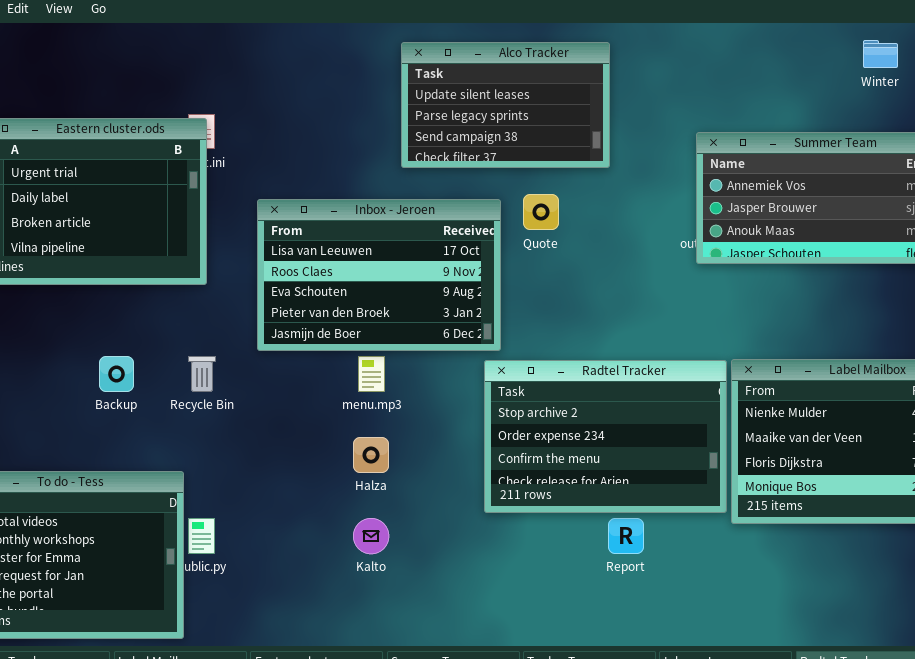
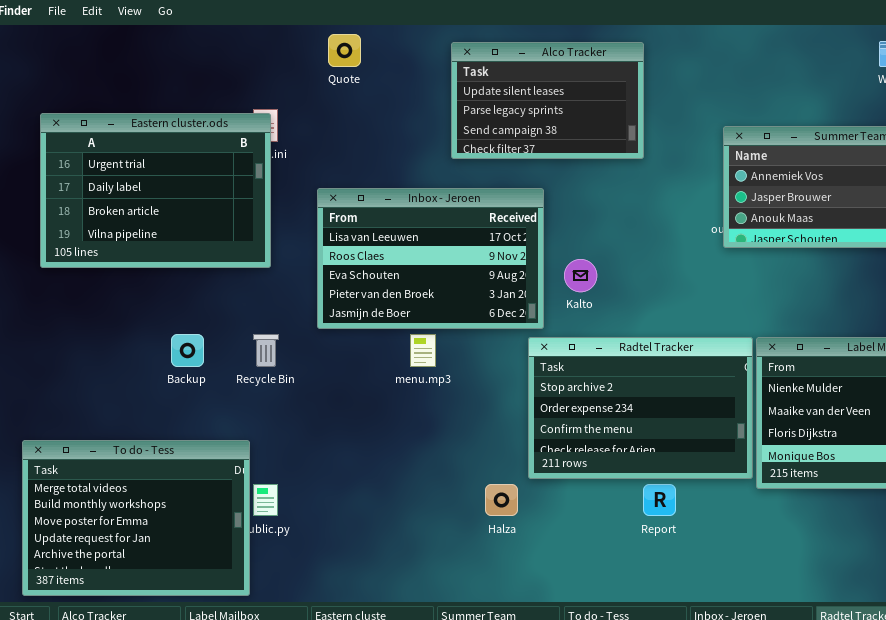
Quote: [523,194,559,230] -> [328,34,361,67], moved
Halza: [353,437,389,473] -> [485,484,518,516], moved
Kalto: [353,518,389,554] -> [564,259,597,292], moved

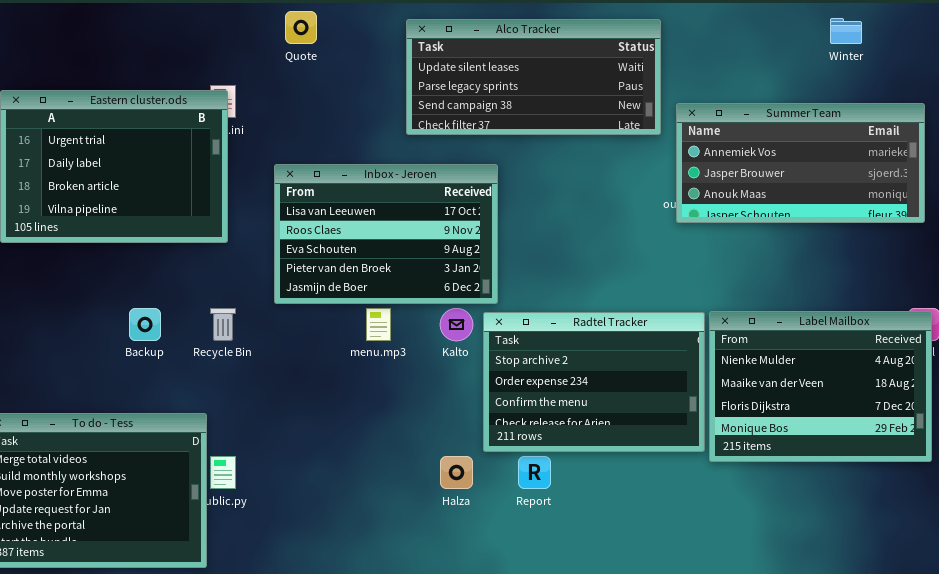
Alco Tracker: [451,42,644,159] -> [406,19,661,135], resized
Kalto: [564,259,597,292] -> [440,308,473,341], moved
Report: [643,484,676,516] -> [518,456,551,489], moved

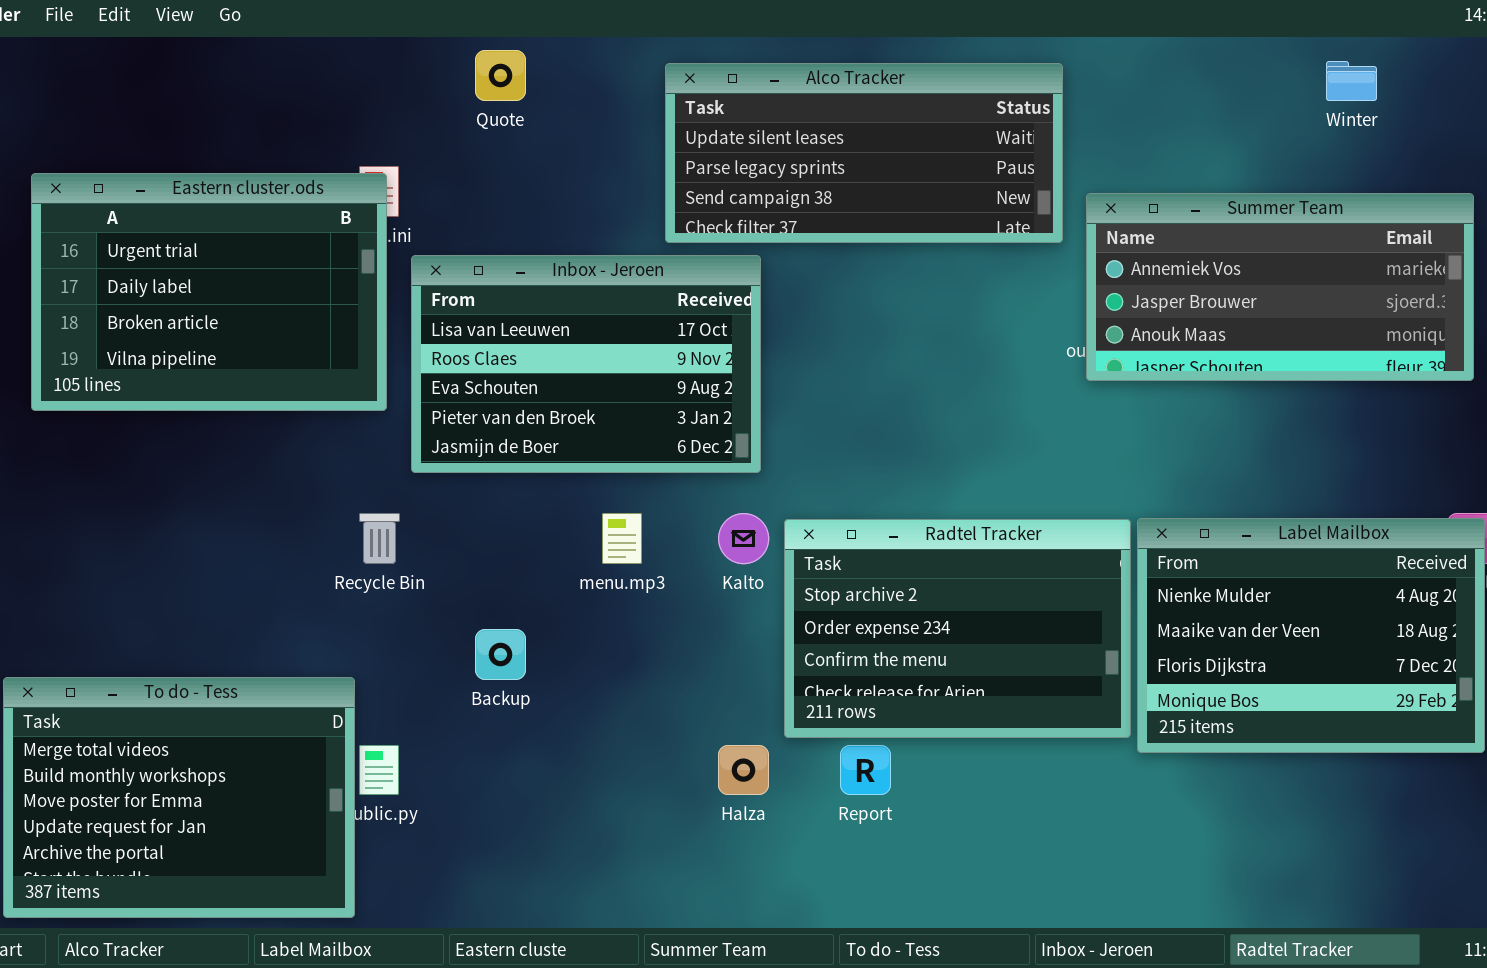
Inbox - Jeroen: [274,164,498,304] -> [411,255,761,473], moved
Backup: [129,308,161,341] -> [475,629,526,680], moved

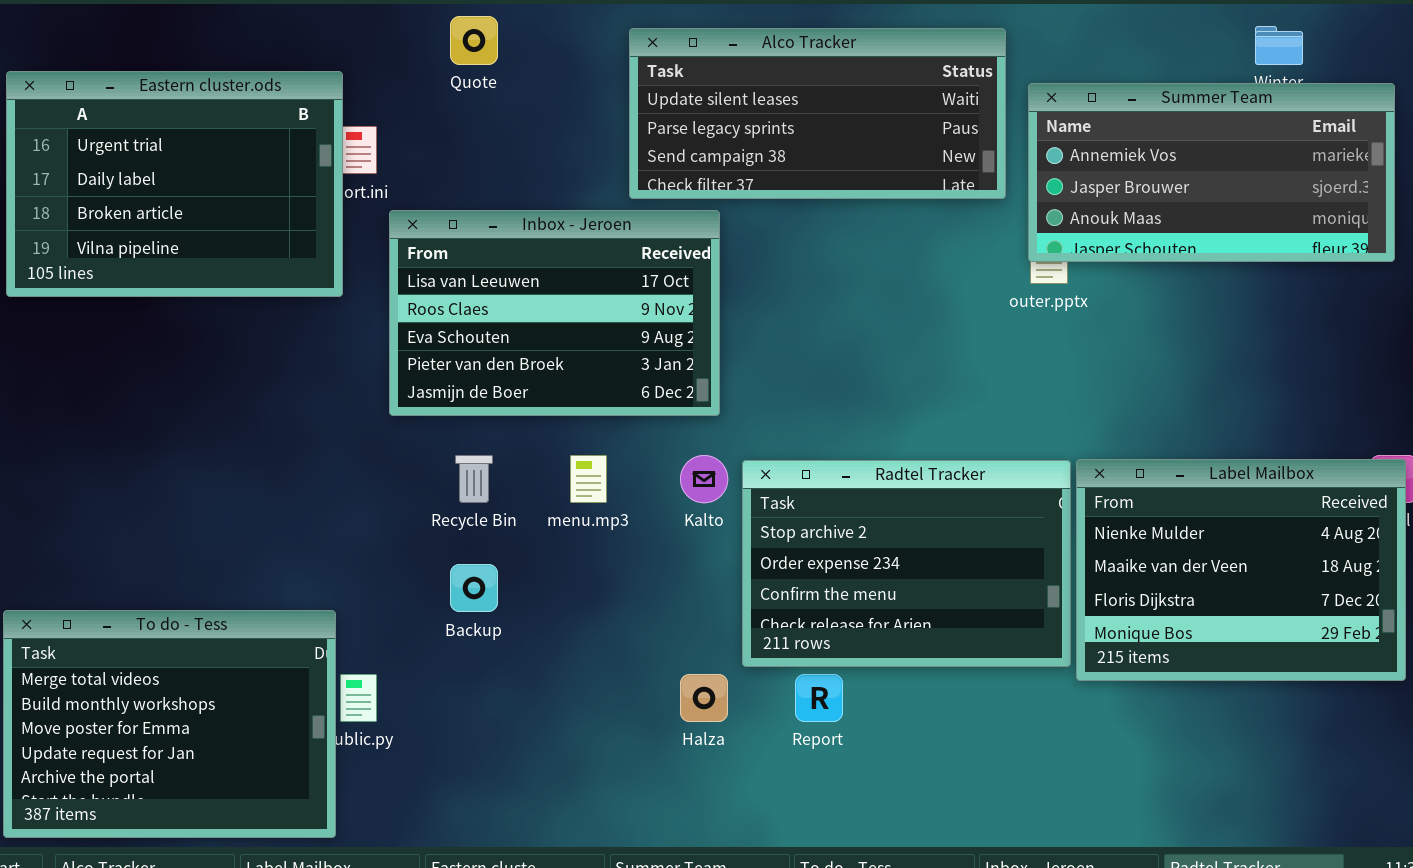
Eastern cluster.ods: [31,173,387,411] -> [6,71,343,297], moved
Summer Team: [1086,193,1474,381] -> [1028,83,1395,262], moved
Recycle Bin: [359,513,400,564] -> [455,455,493,503], moved

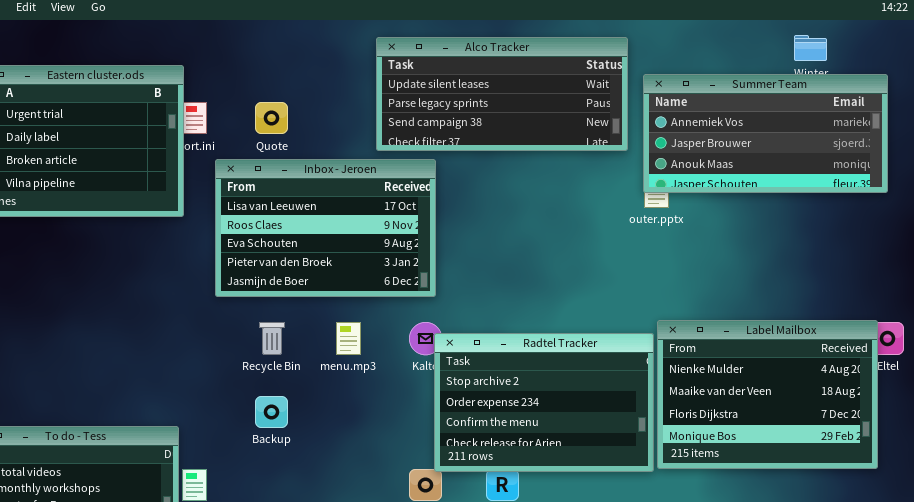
Quote: [450,16,498,65] -> [255,102,288,134], moved
Label Mailbox: [1076,459,1406,681] -> [657,320,878,469], moved
Radtel Tracker: [742,460,1071,667] -> [434,333,654,472], moved

